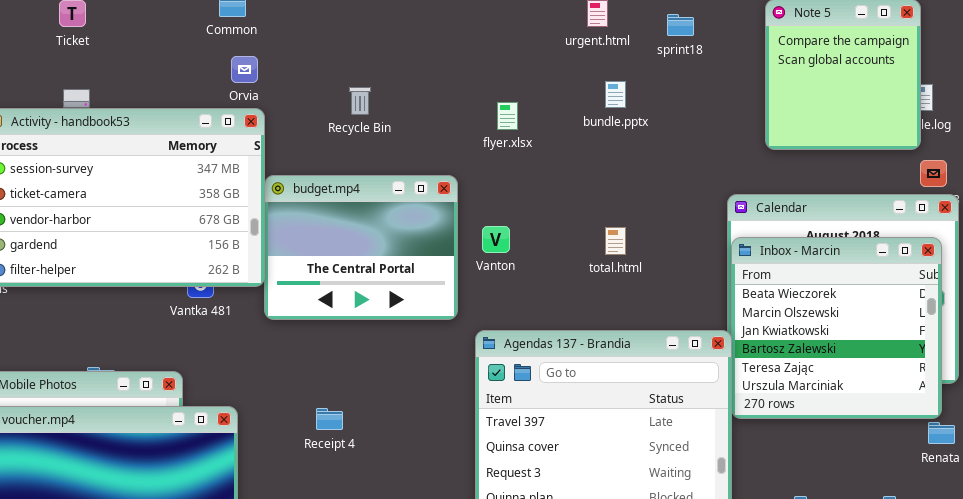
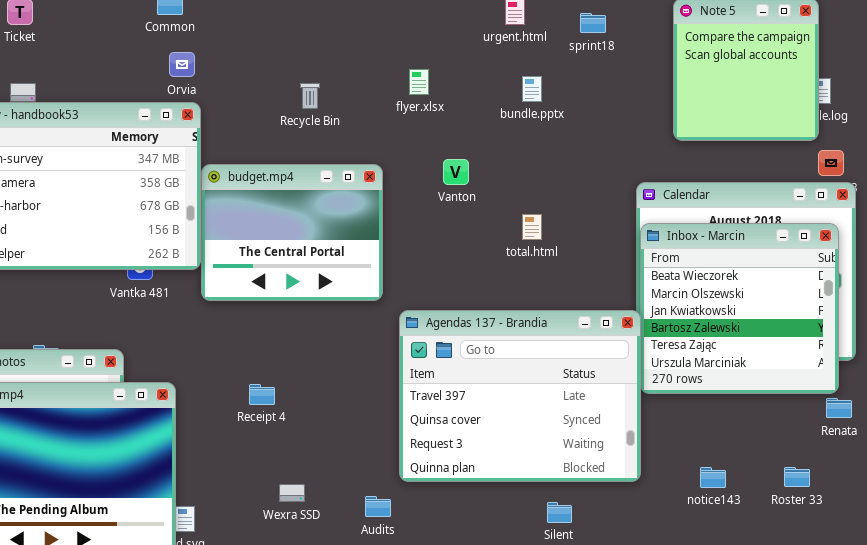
Recycle Bin: [349,87,371,115] -> [300,83,320,109], moved
flyer.xlsx: [497,102,518,130] -> [409,69,429,95], moved
Vanton: [482,226,510,253] -> [443,159,469,185], moved

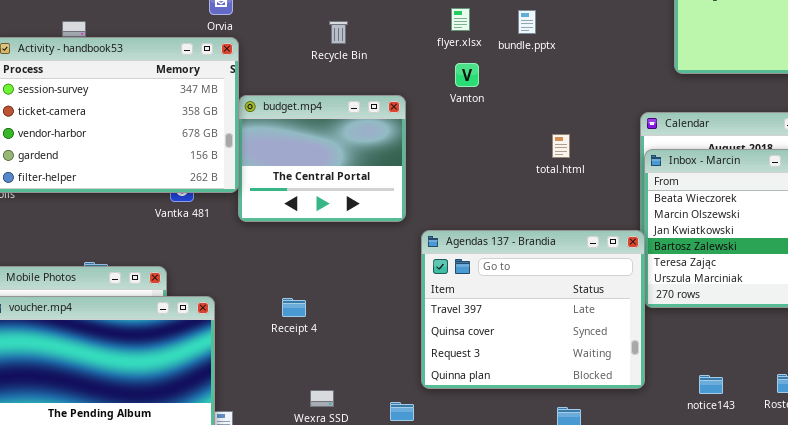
flyer.xlsx: [409,69,429,95] -> [451,8,470,31], moved
bundle.pptx: [522,76,542,102] -> [518,10,536,34], moved
Vanton: [443,159,469,185] -> [455,63,479,87], moved
total.html: [522,214,542,240] -> [552,134,570,158], moved

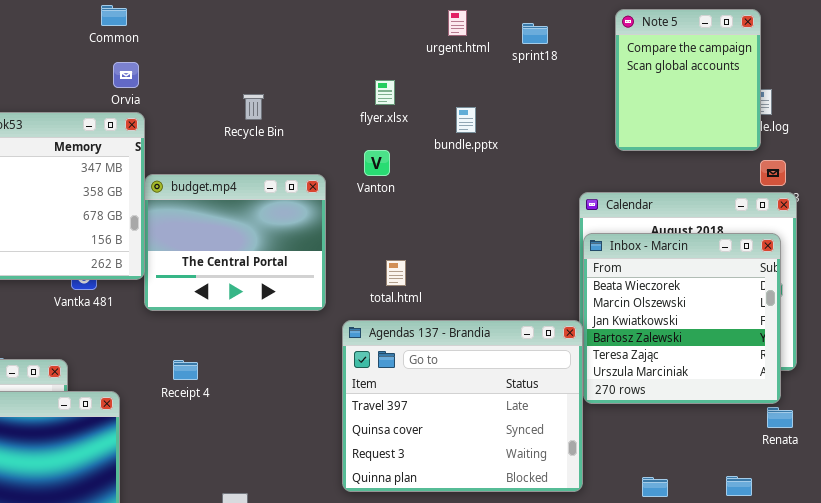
bundle.pptx: [518,10,536,34] -> [456,107,476,133], moved
Vanton: [455,63,479,87] -> [364,150,390,176], moved
total.html: [552,134,570,158] -> [386,260,406,286], moved
Receipt 4: [282,298,306,317] -> [173,360,198,380], moved

